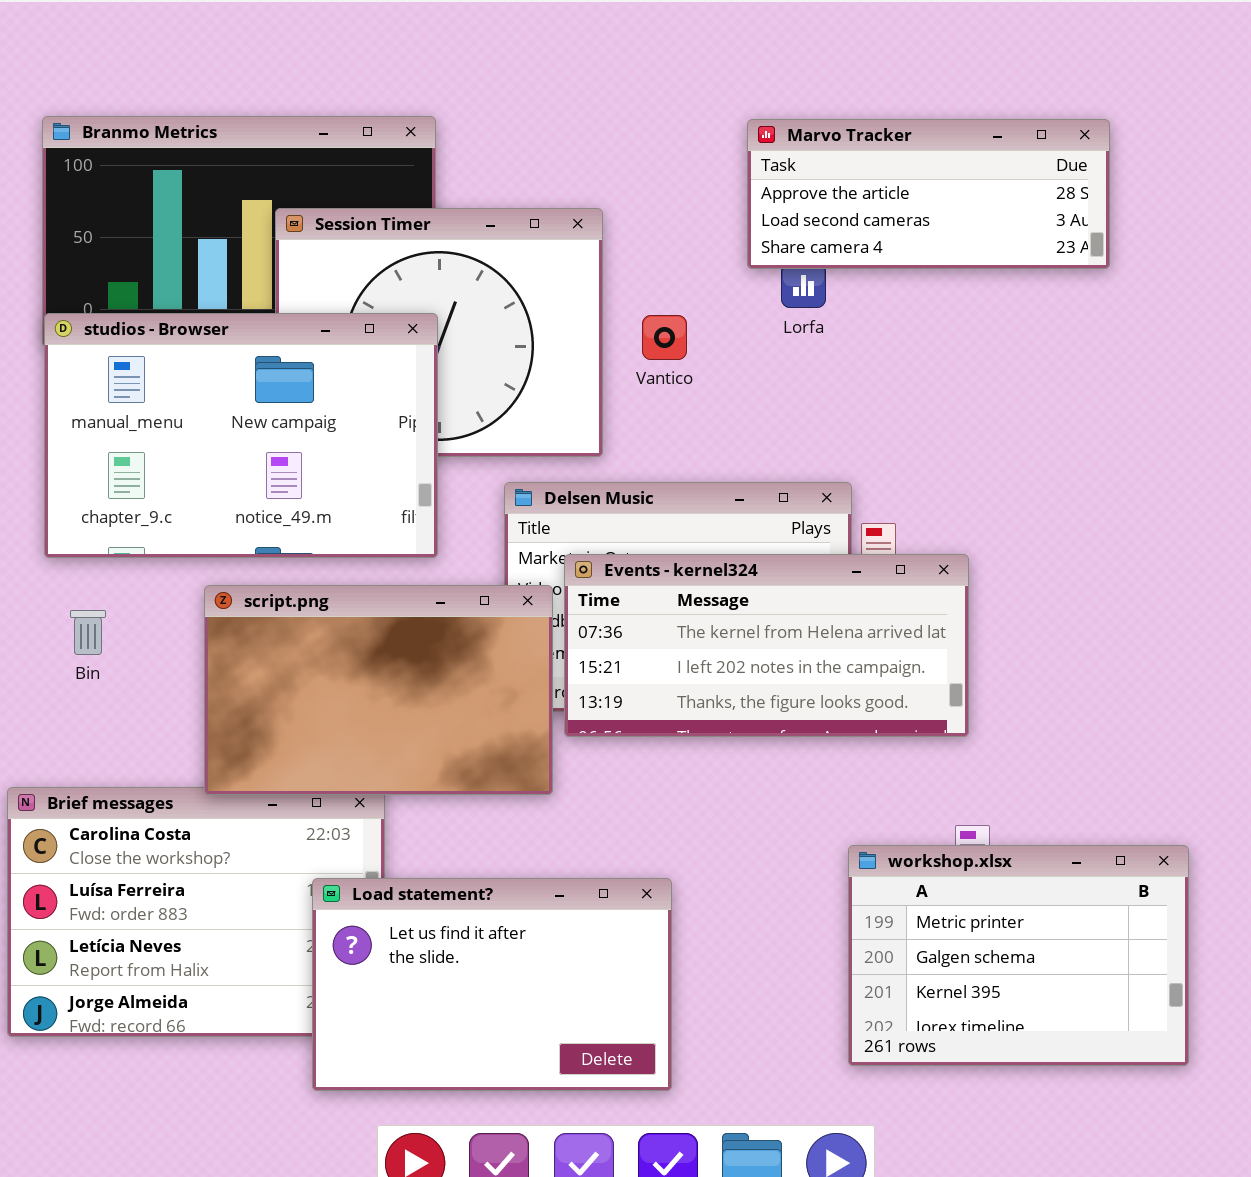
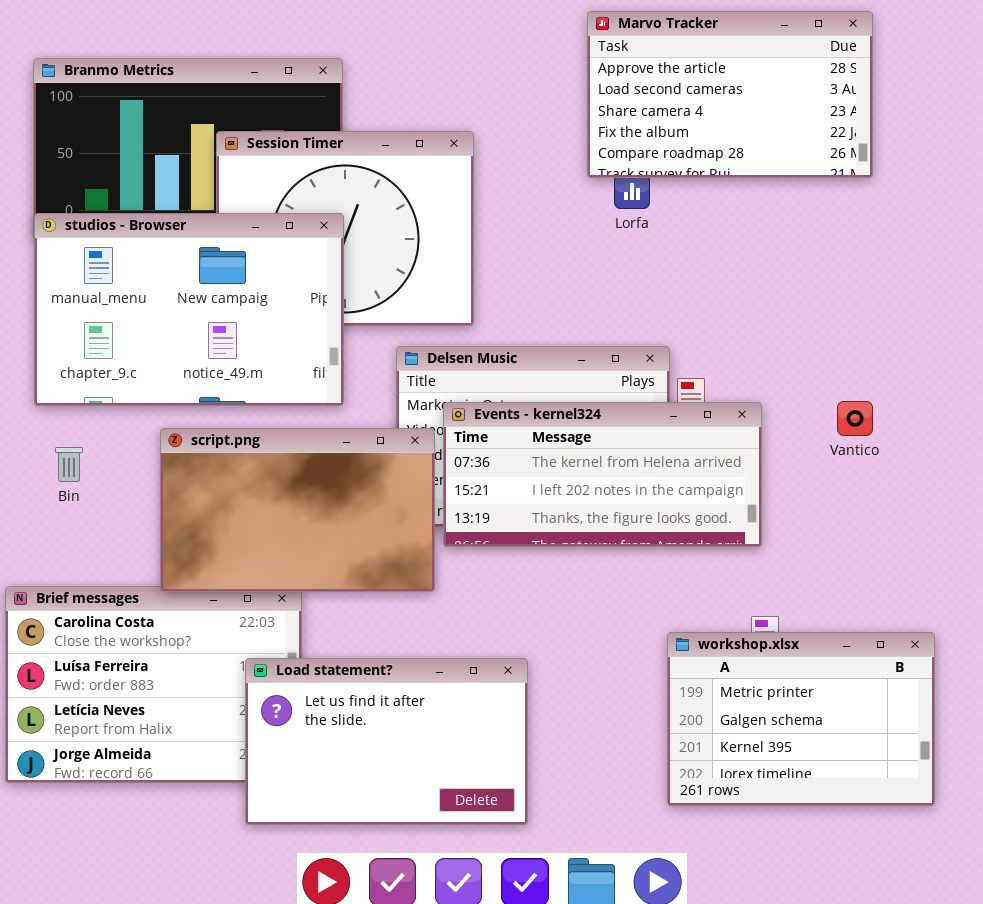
Marvo Tracker: [747,119,1110,269] -> [587,11,873,178], resized
Vantico: [642,315,687,360] -> [837,401,873,436], moved

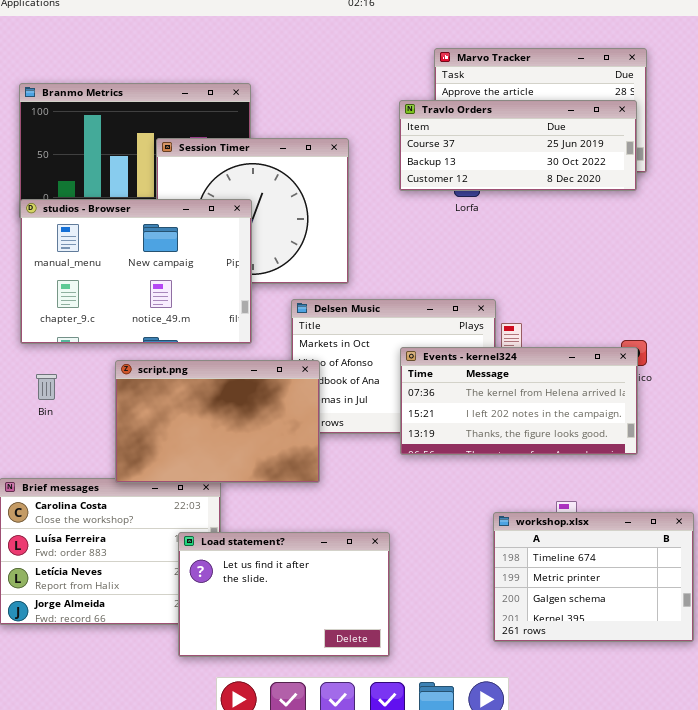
Travlo Orders: none -> [399,100,637,191], opened
Events - kernel324: [443,402,762,547] -> [400,347,638,455], moved
workshop.xlsx: [667,632,935,806] -> [493,512,694,642], scrolled up 1 row

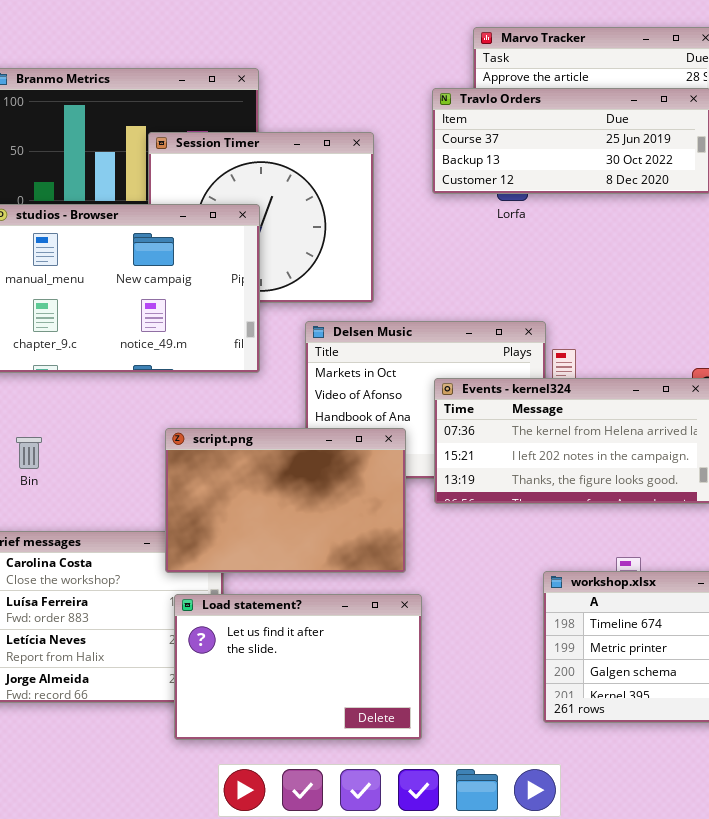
script.png: [115,360,320,483] -> [165,428,406,573], moved
Bin: [36,374,57,400] -> [16,437,42,469], moved

